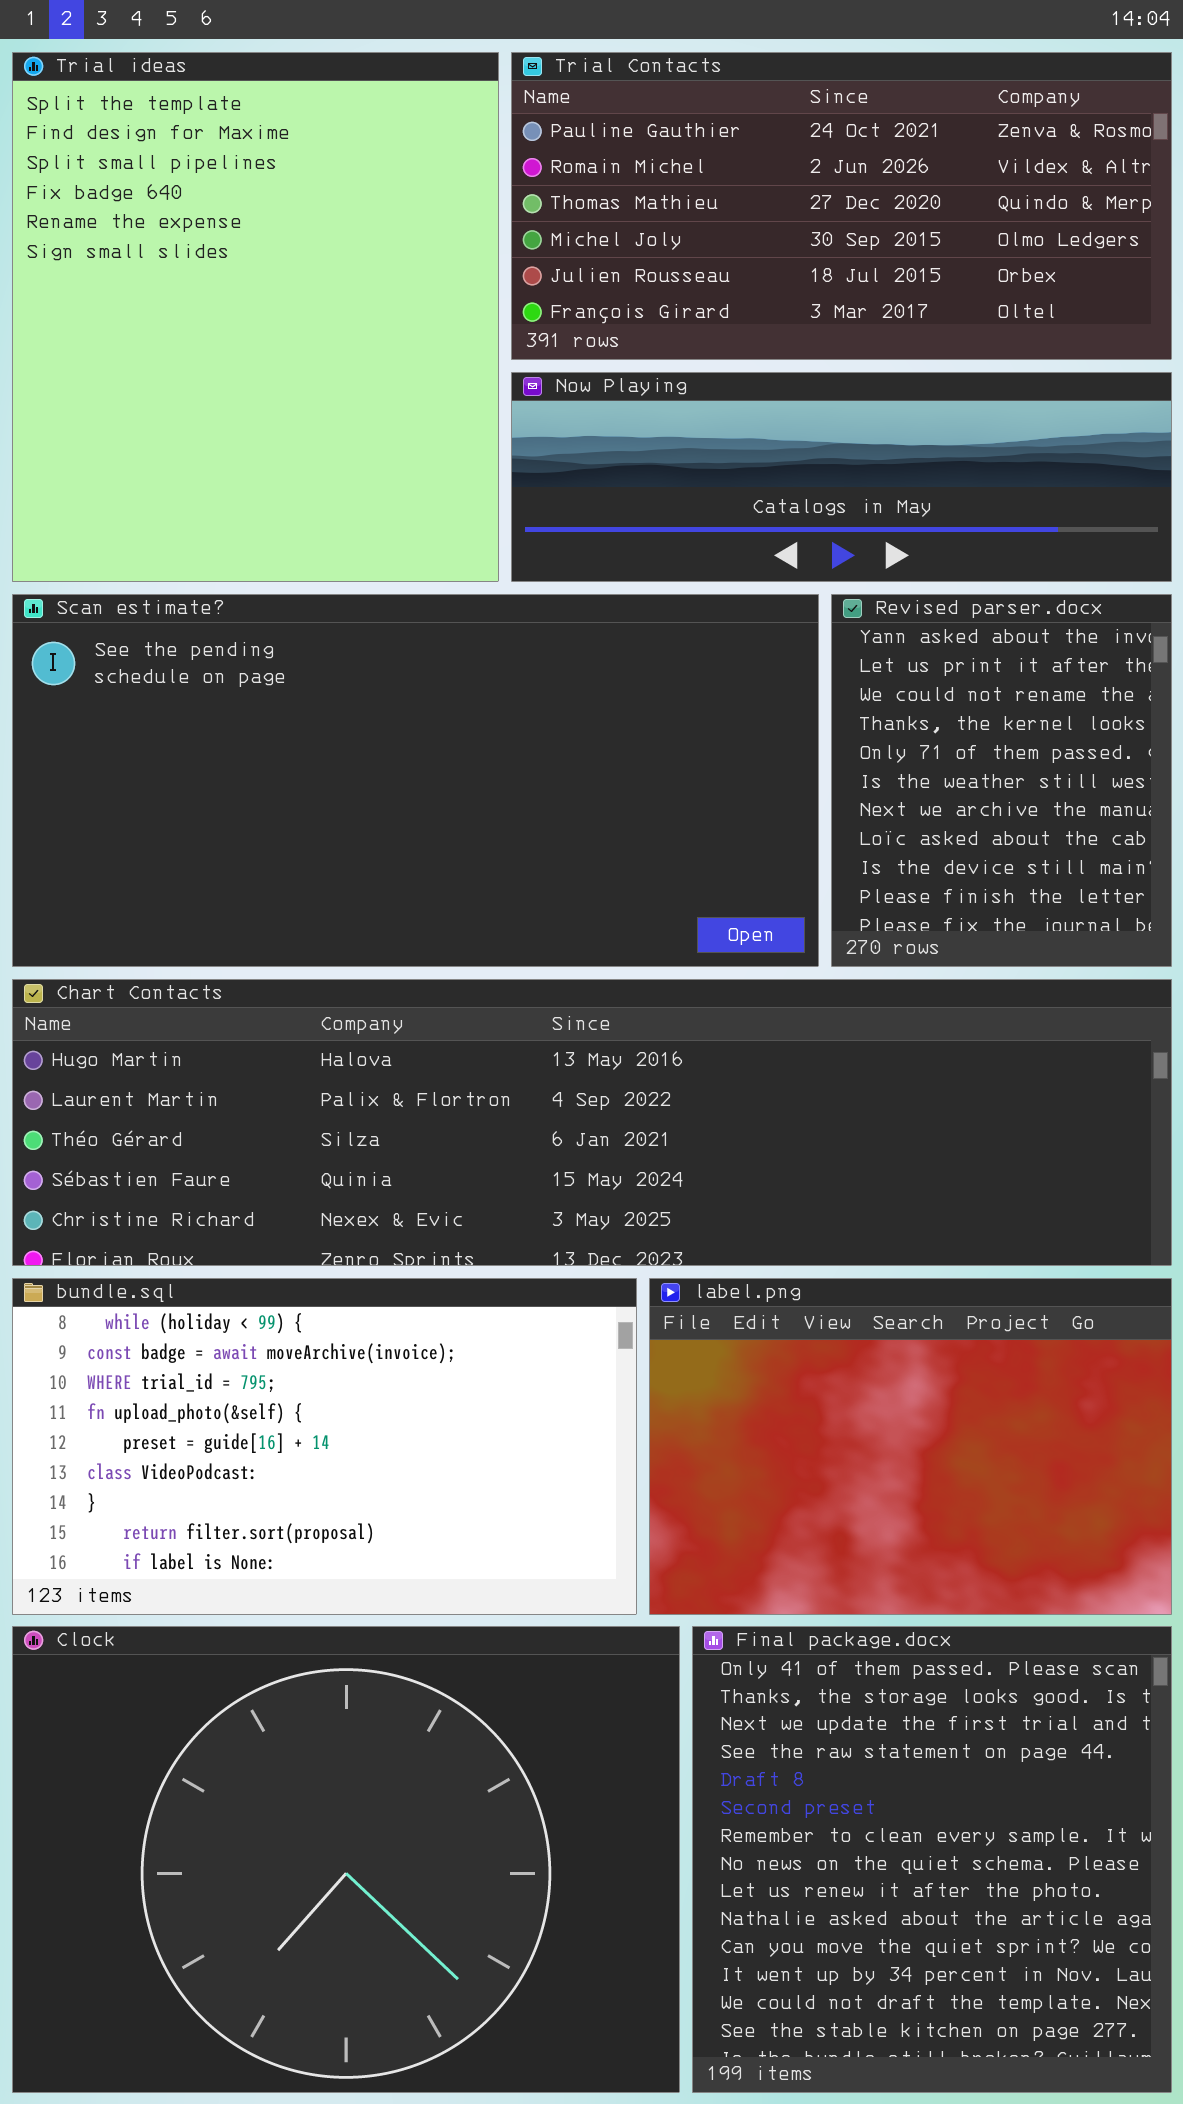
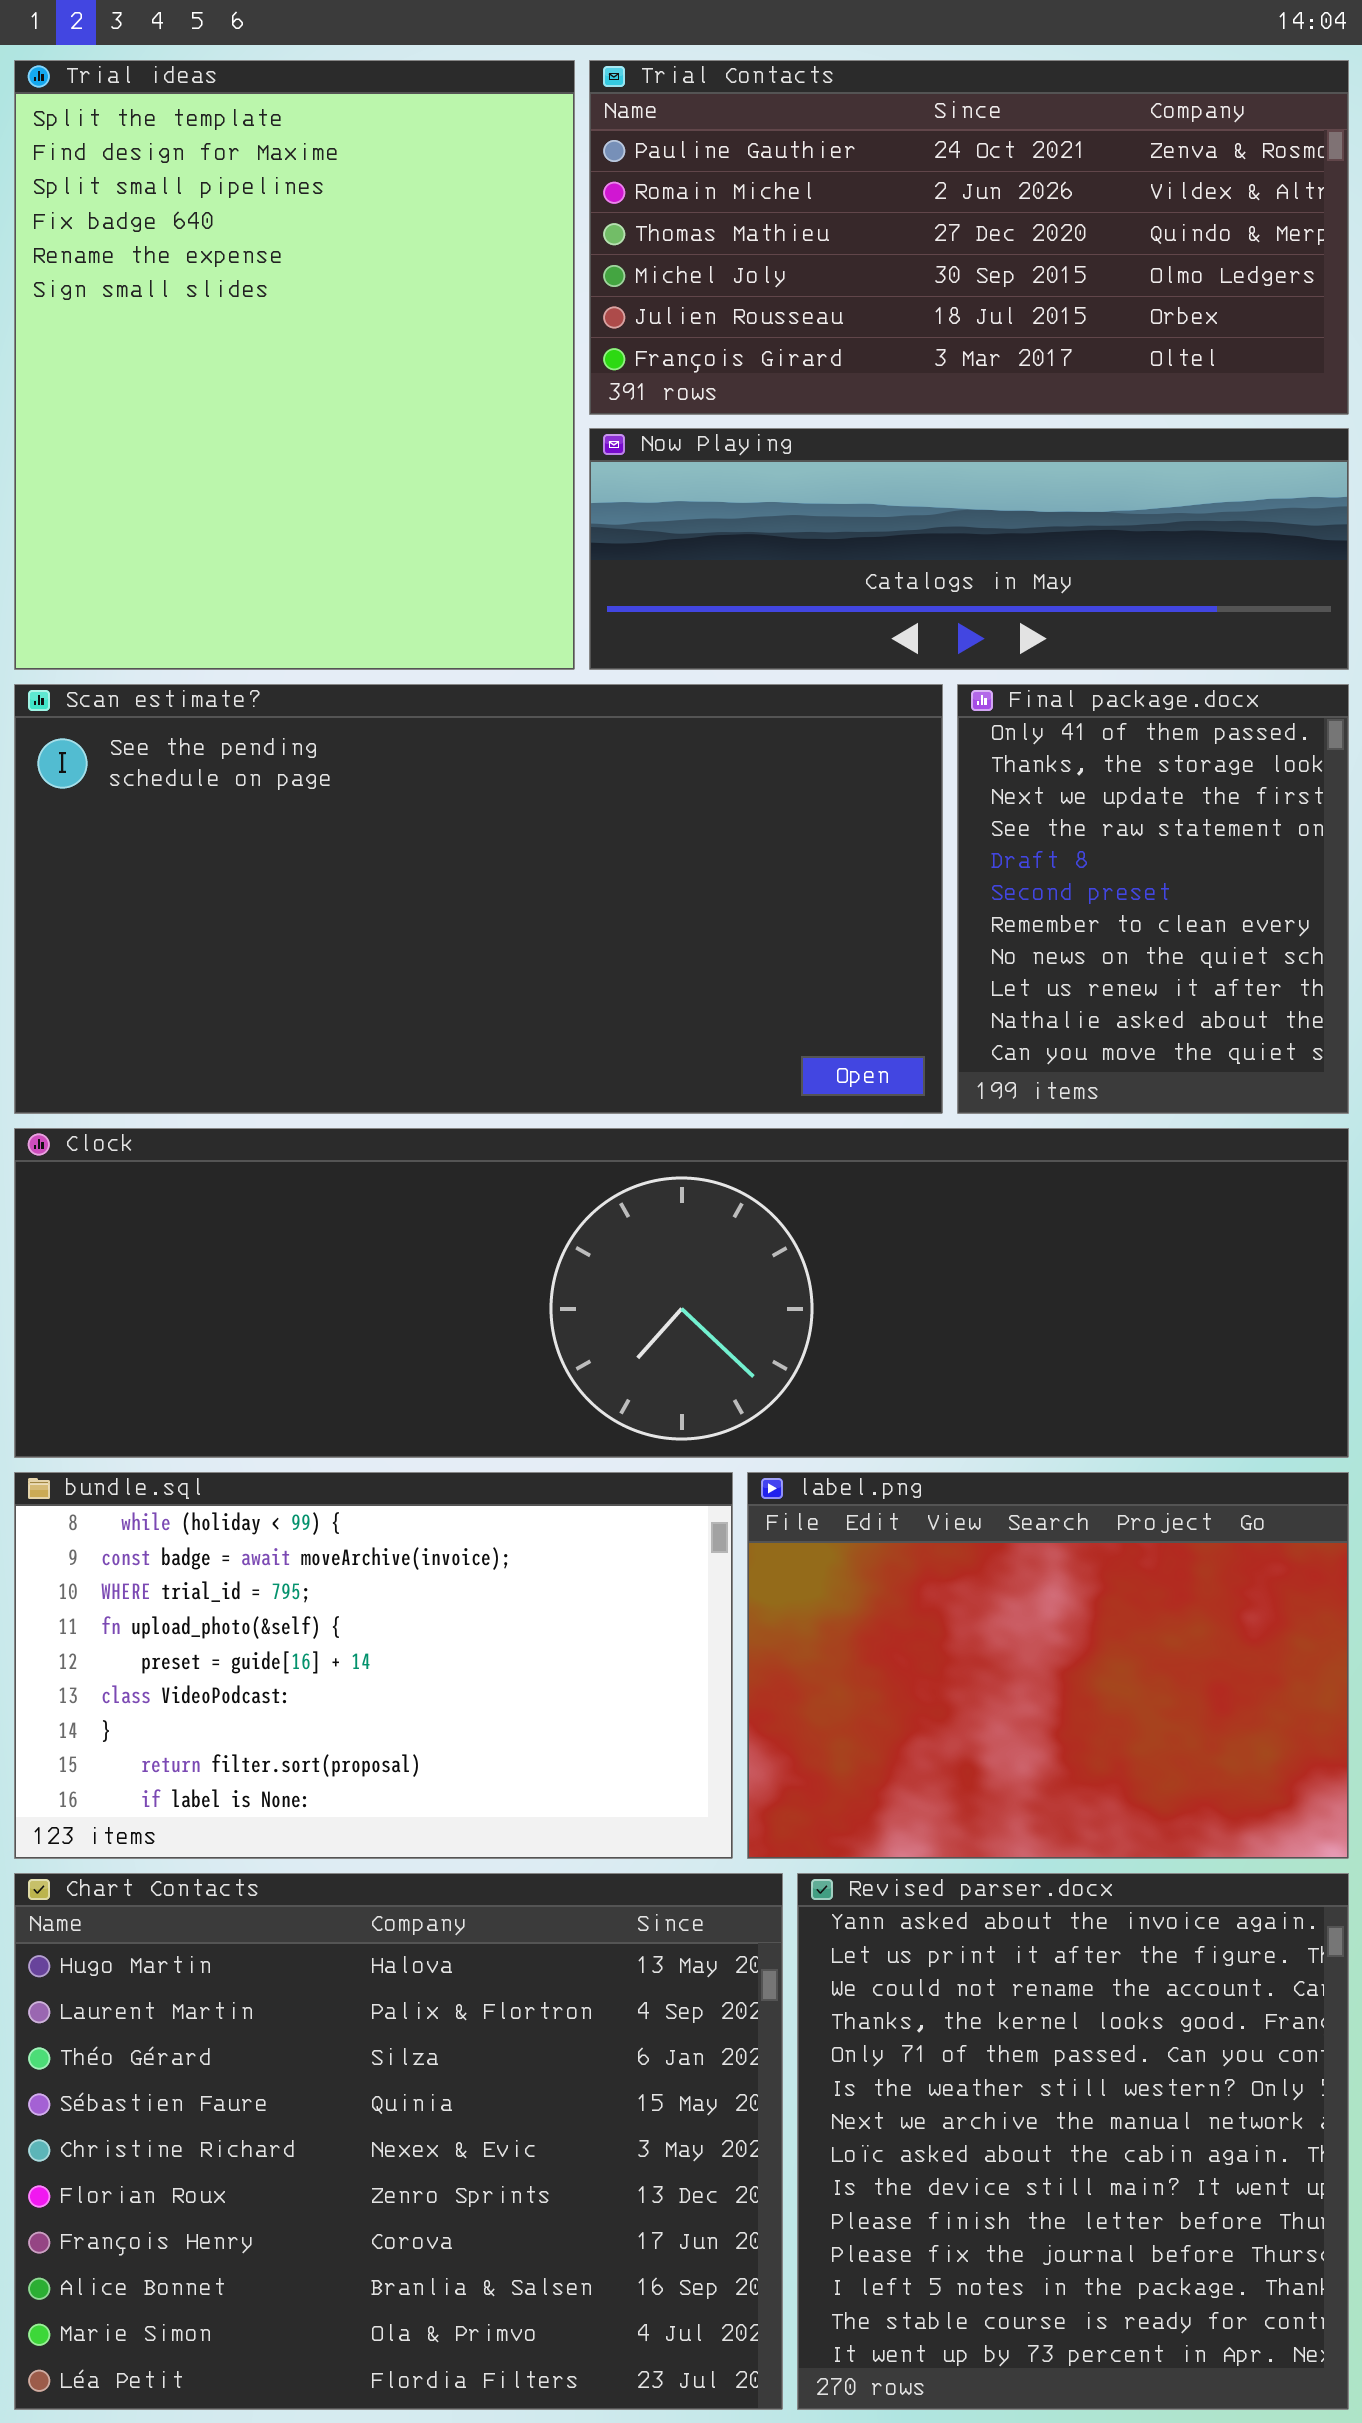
Revised parser.docx: [831,594,1172,967] -> [797,1873,1349,2410], moved, resized
Chart Contacts: [12,979,1172,1266] -> [14,1873,783,2410], moved, resized
Clock: [12,1626,680,2093] -> [14,1128,1349,1458], moved, resized
Final package.docx: [692,1626,1172,2093] -> [957,684,1349,1114], moved, resized

